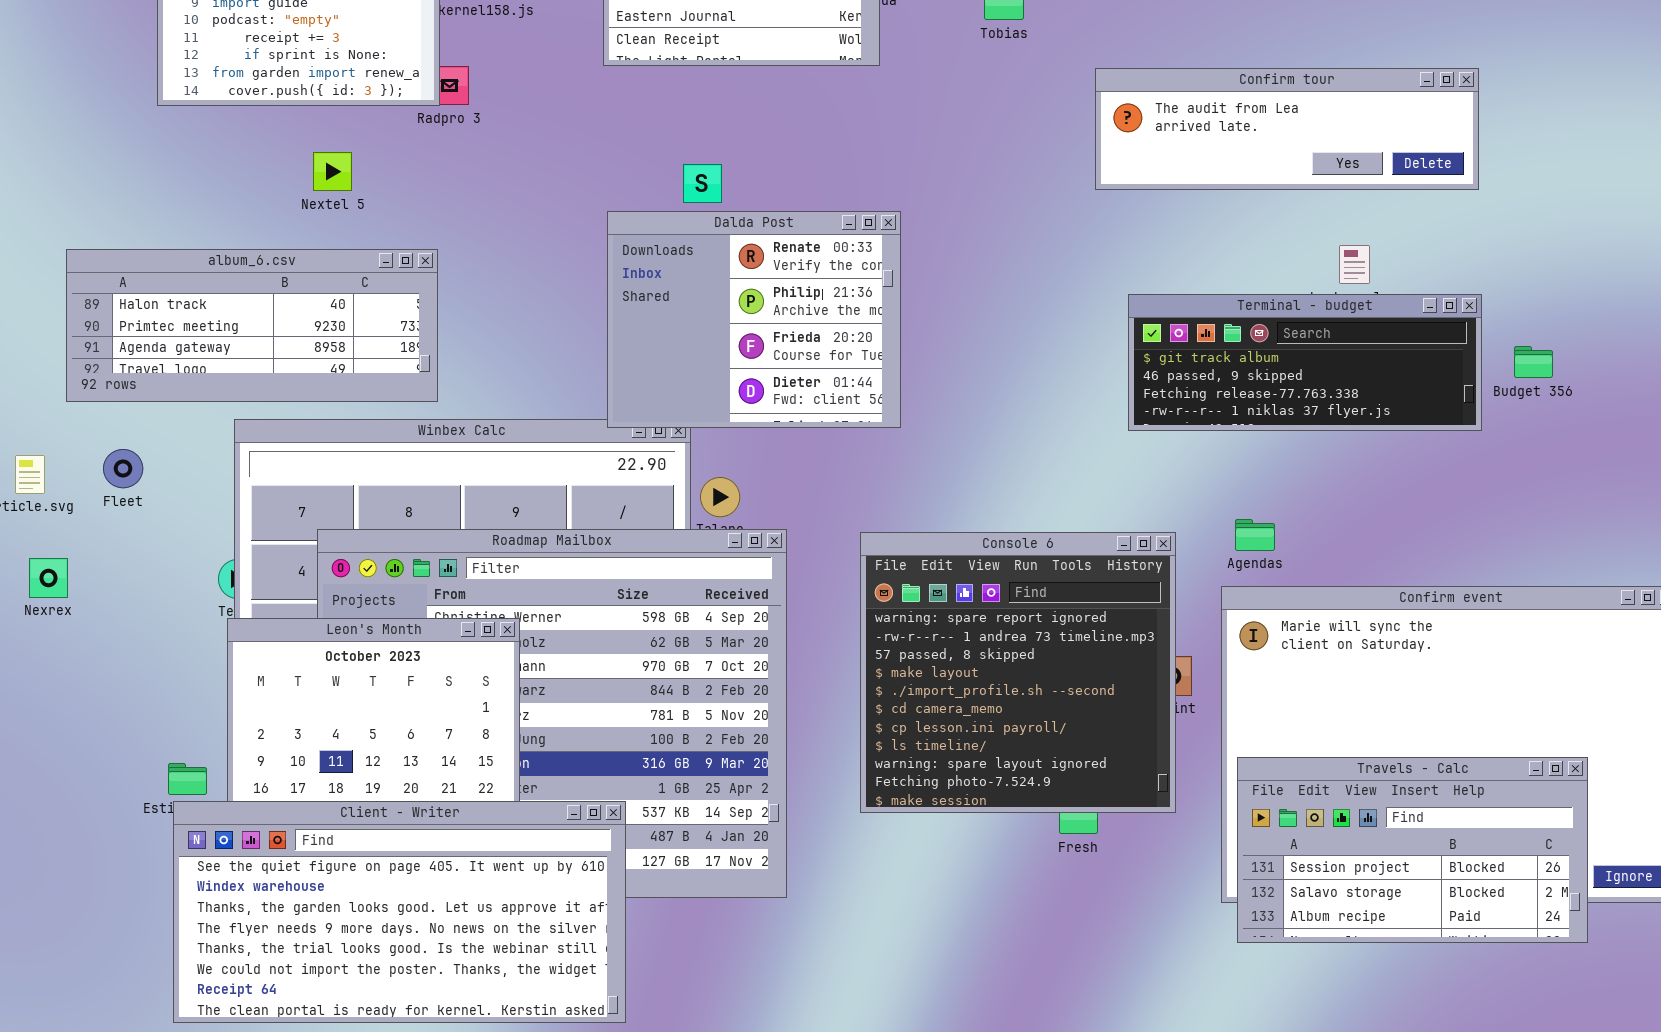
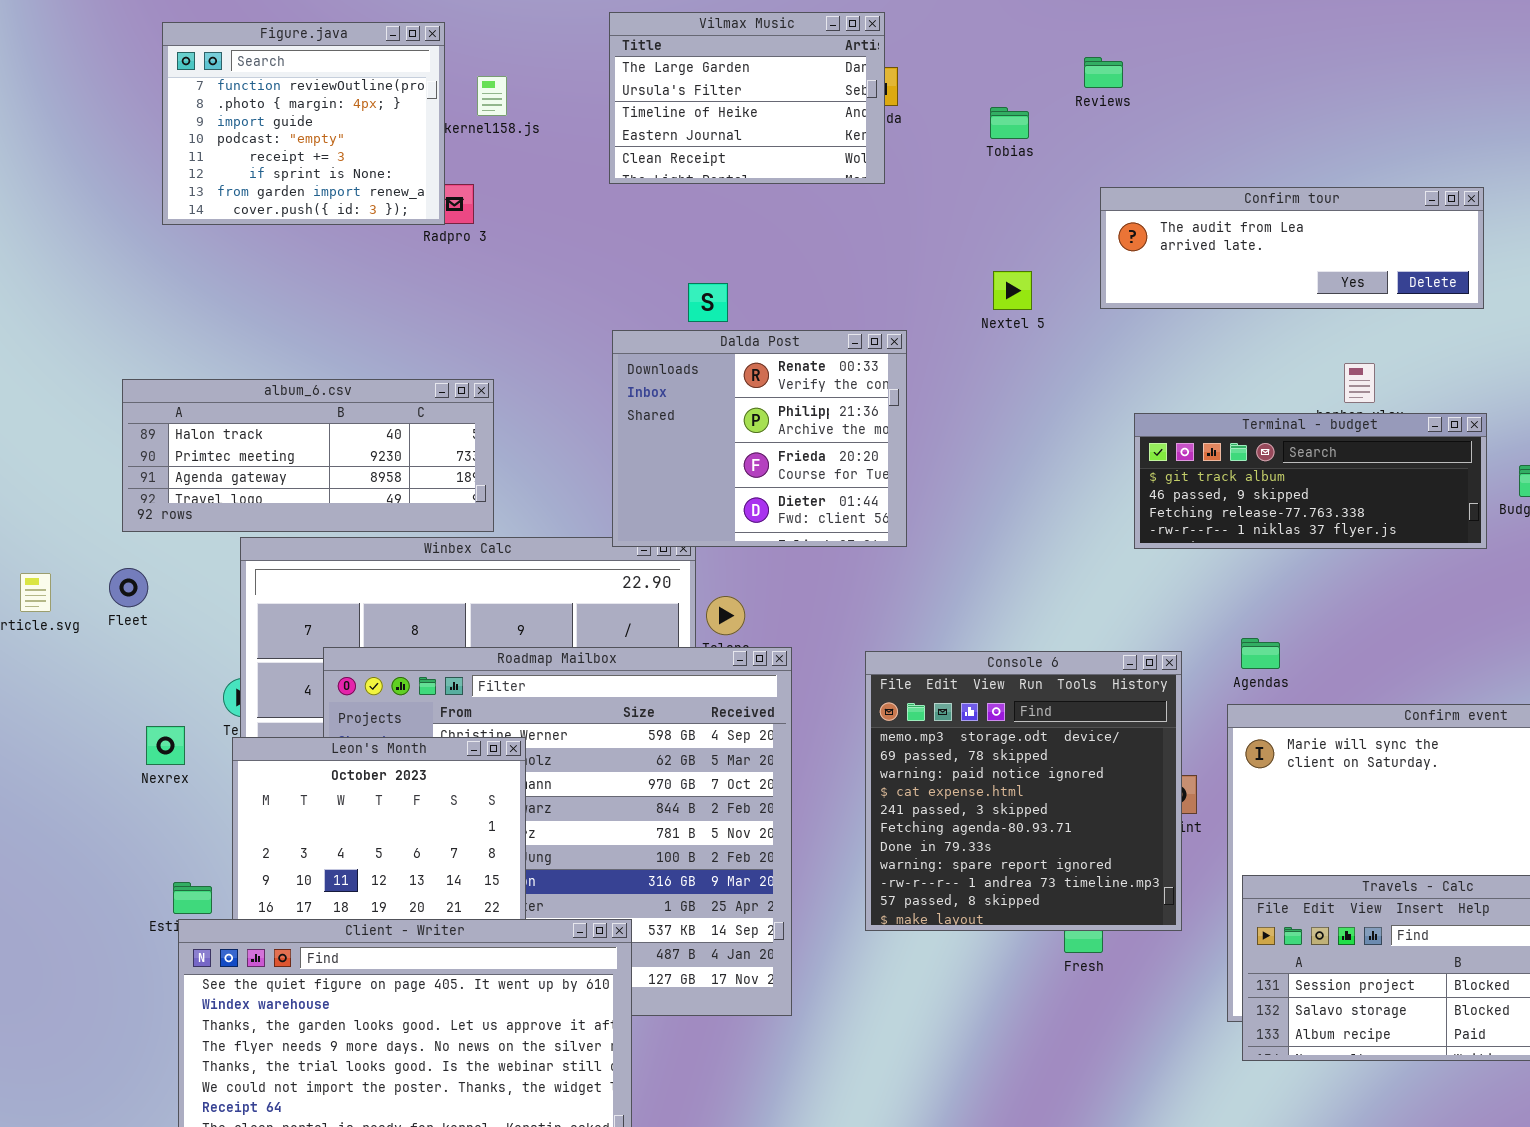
Nextel 5: [313,152,352,191] -> [993,271,1032,310], moved
album_6.csv: [66,249,438,402] -> [122,379,494,532], moved
Console 6: [860,532,1176,813] -> [865,651,1182,931], scrolled up 7 rows
Nexrex: [29,558,68,598] -> [146,726,185,765], moved

